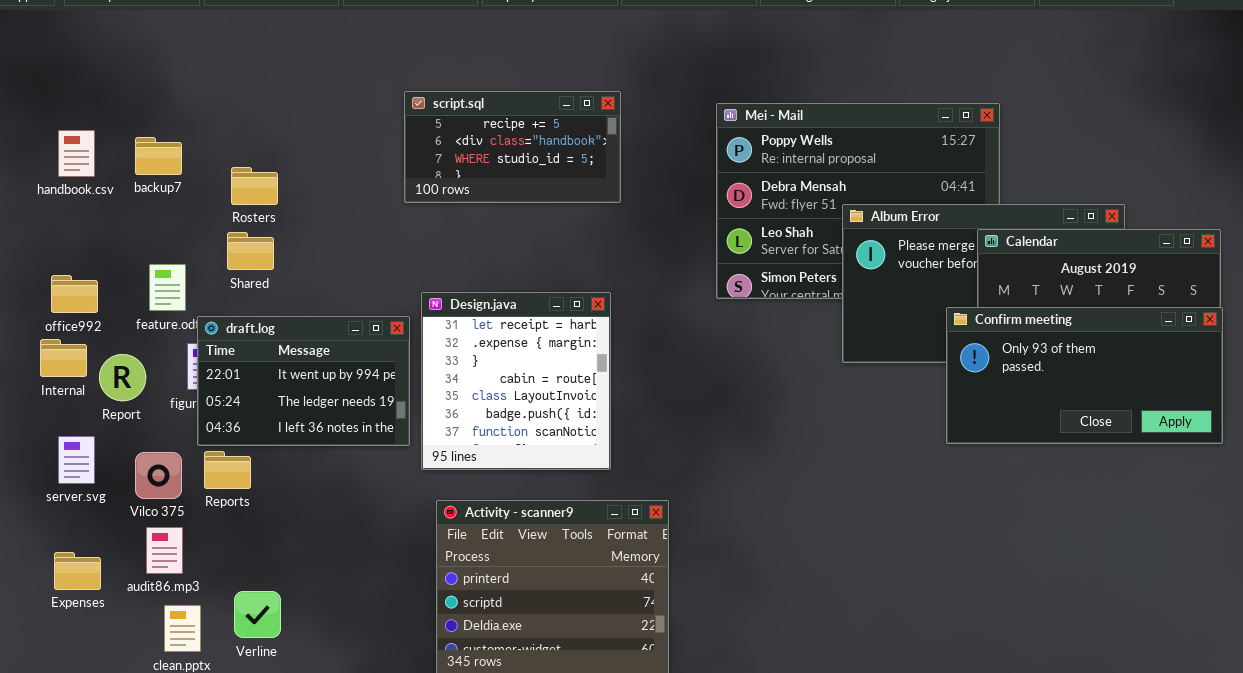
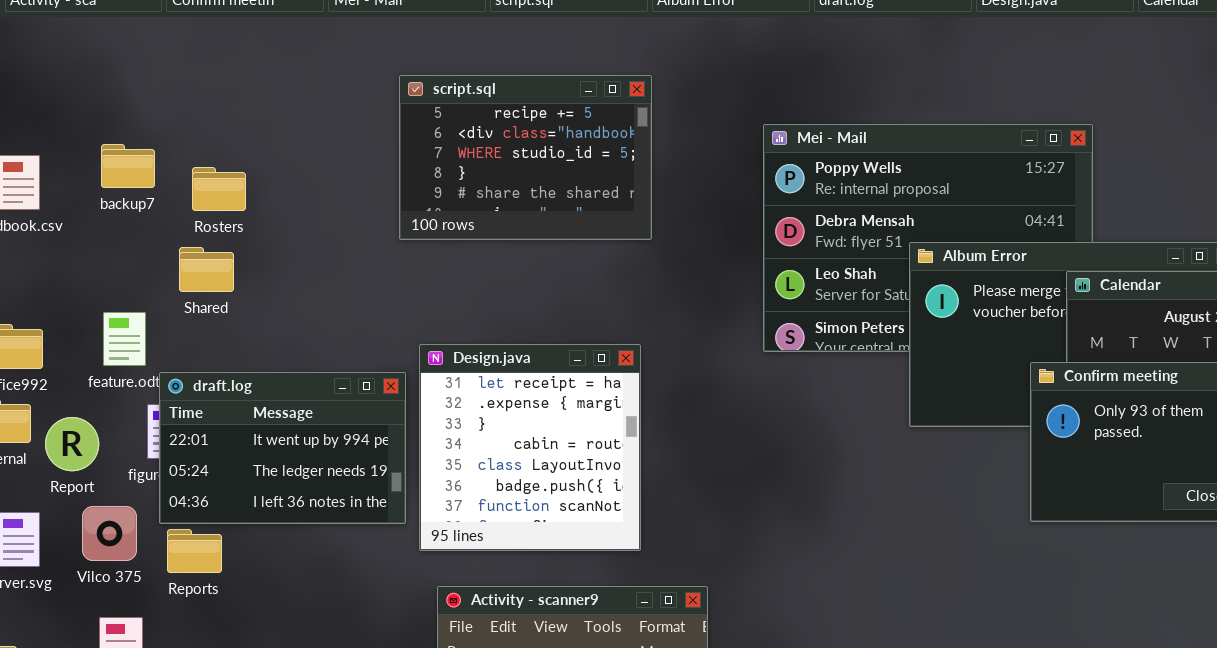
script.sql: [404,91,621,203] -> [399,75,652,240], resized
backup7: [135,137,182,175] -> [101,144,155,188], moved
Rosters: [231,167,278,205] -> [192,167,246,211], moved
Shared: [227,232,274,270] -> [179,247,234,292], moved
Vilco 375: [135,452,182,499] -> [82,506,137,561], moved

